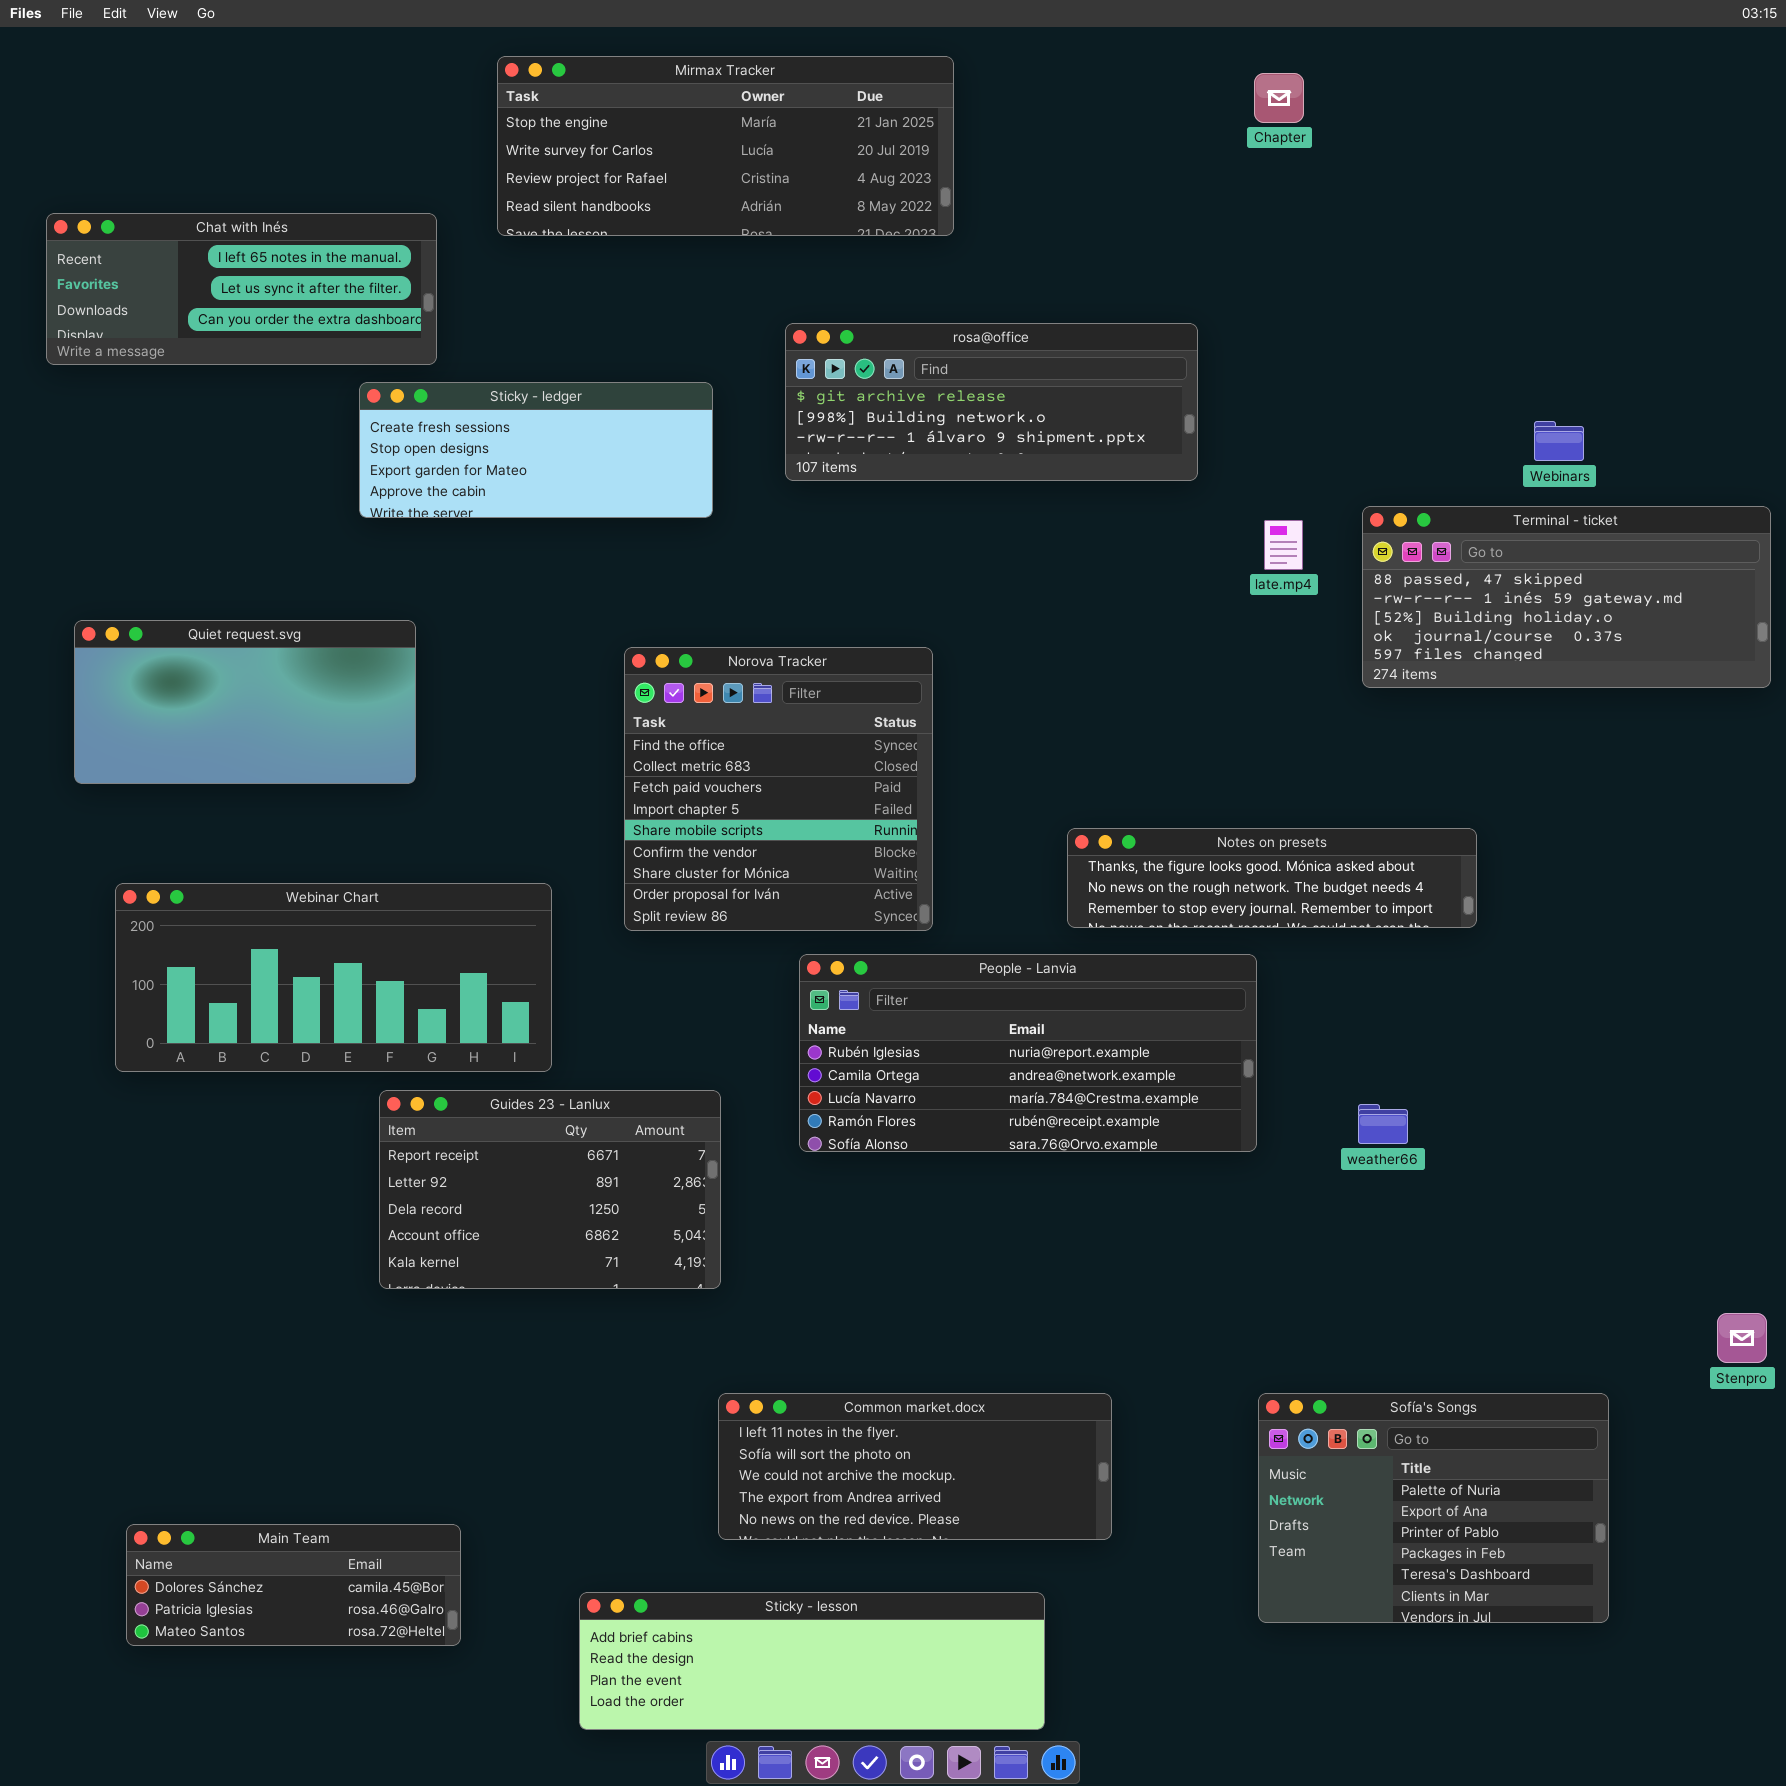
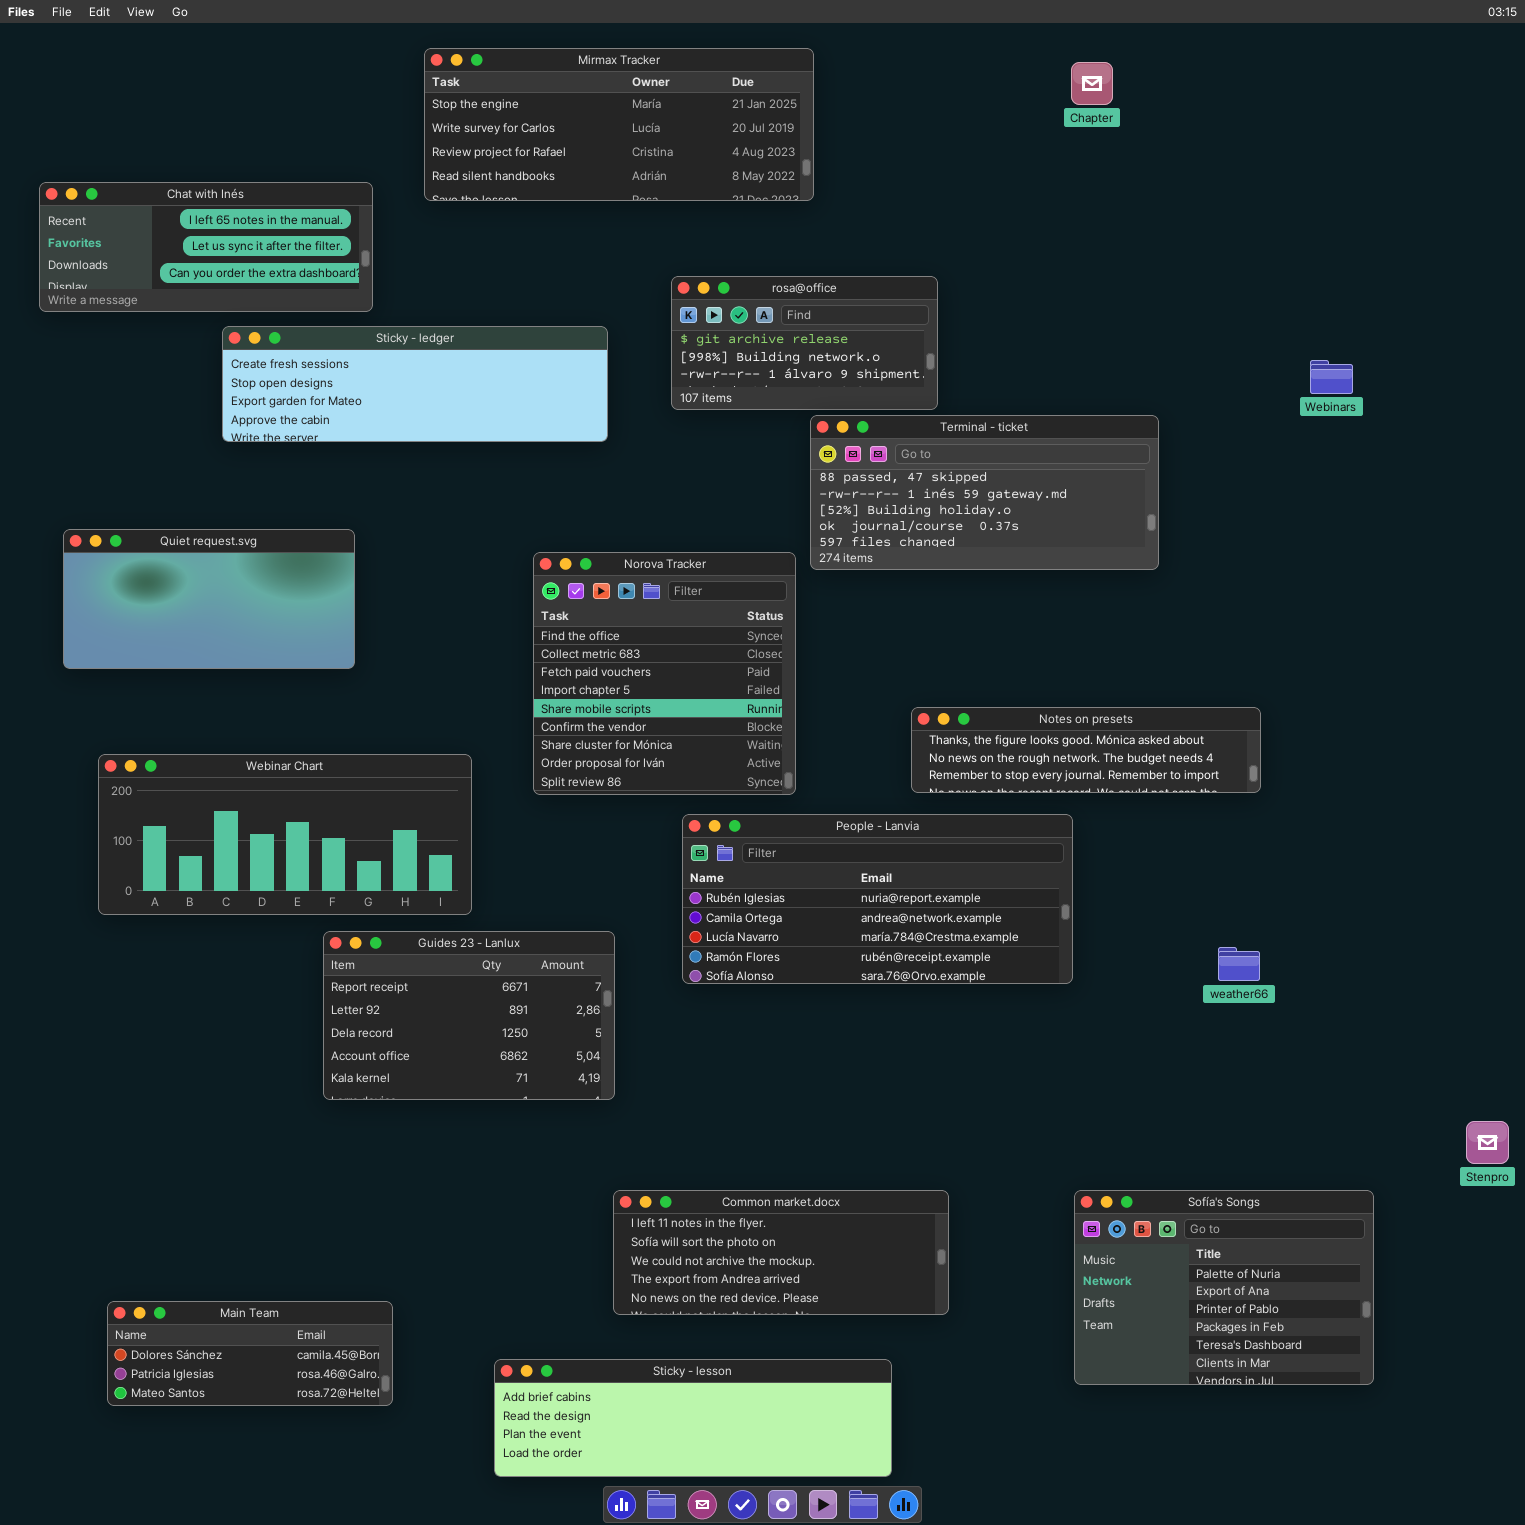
rosa@office: [785,323,1198,481] -> [671,276,938,410], resized
Sticky - ledger: [359,382,713,518] -> [222,326,608,442], resized
Terminal - ticket: [1362,506,1771,688] -> [810,415,1159,570], moved
weather66: [1358,1104,1408,1144] -> [1218,947,1260,981], moved

